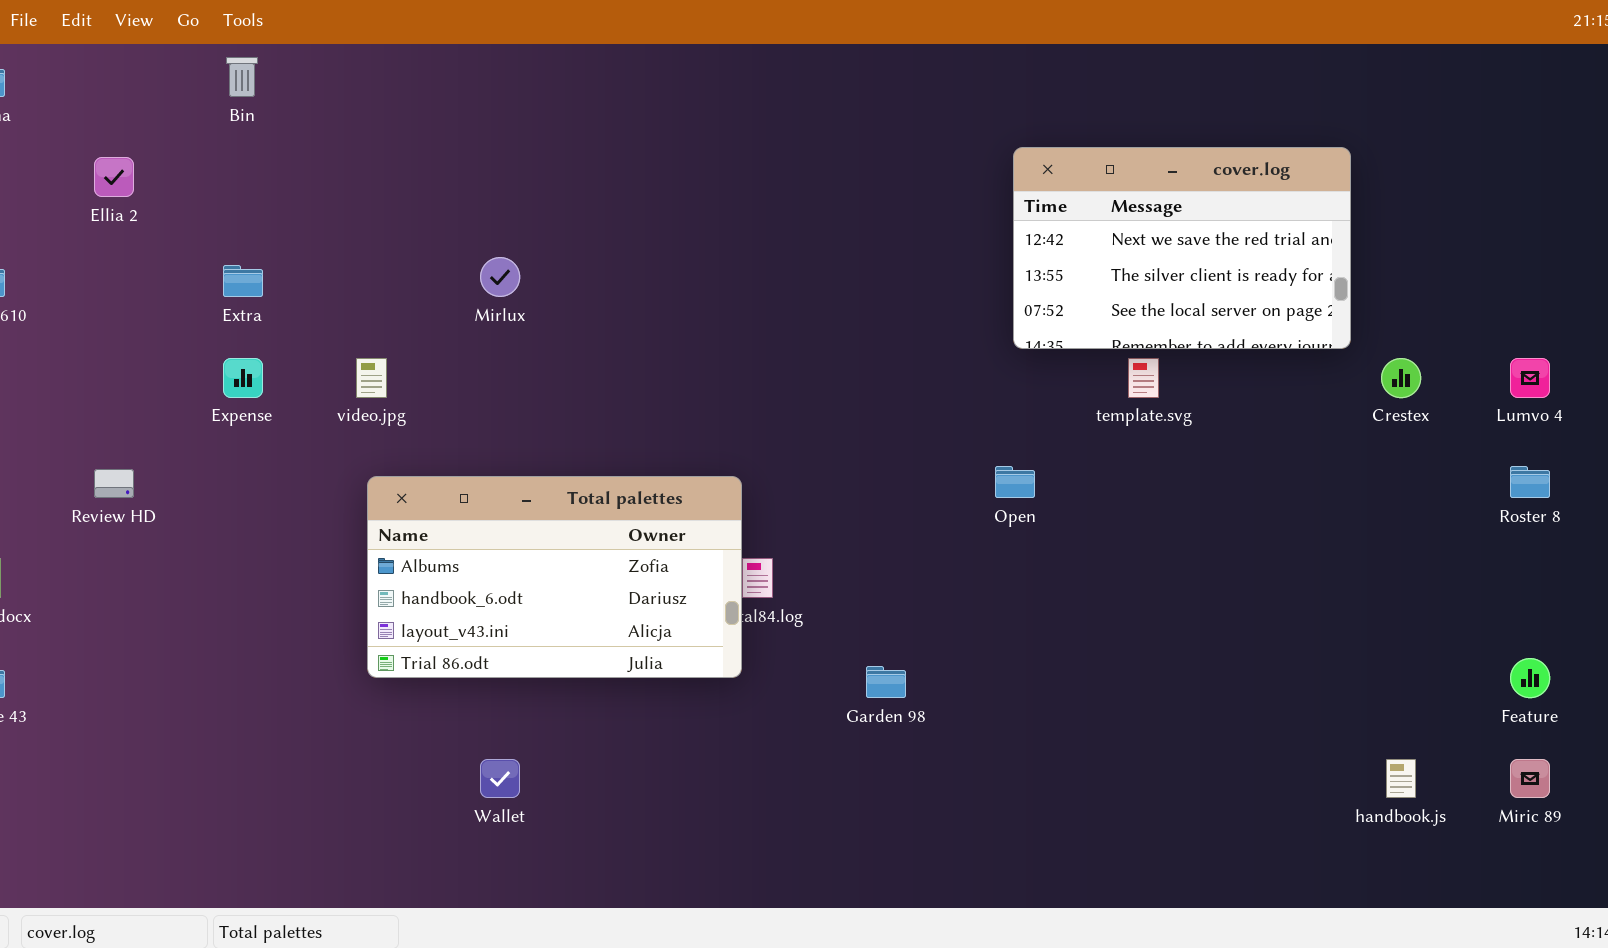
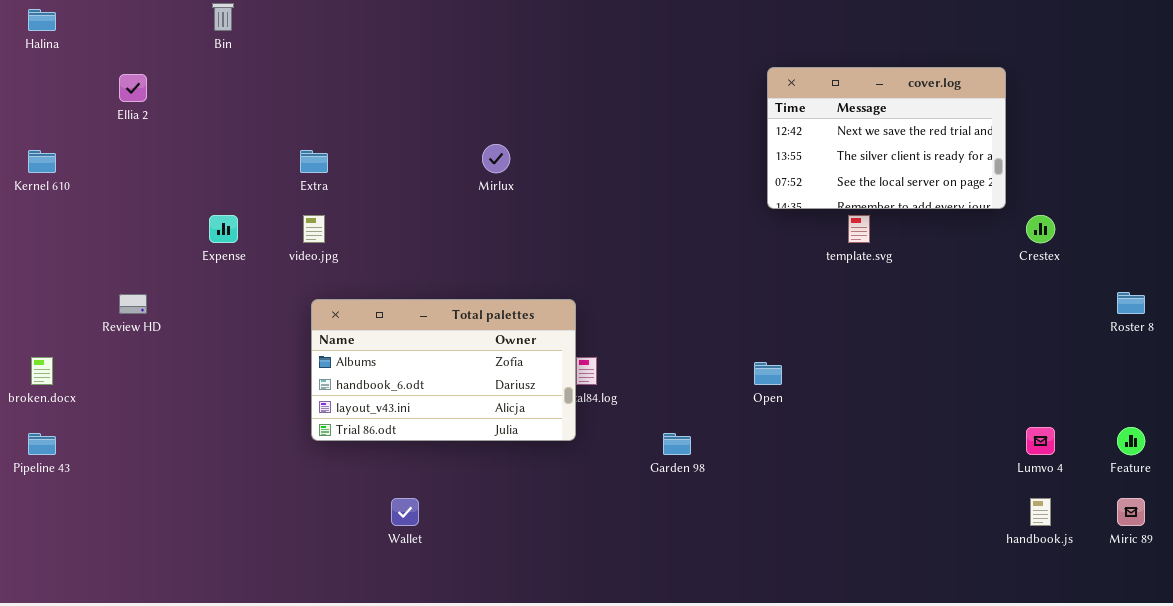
Mirlux: [480,257,520,297] -> [482,144,510,173], moved
Extra: [223,265,263,297] -> [300,150,328,173], moved
Lumvo 4: [1510,358,1550,398] -> [1026,427,1055,455], moved
Open: [995,466,1035,498] -> [754,362,782,385], moved

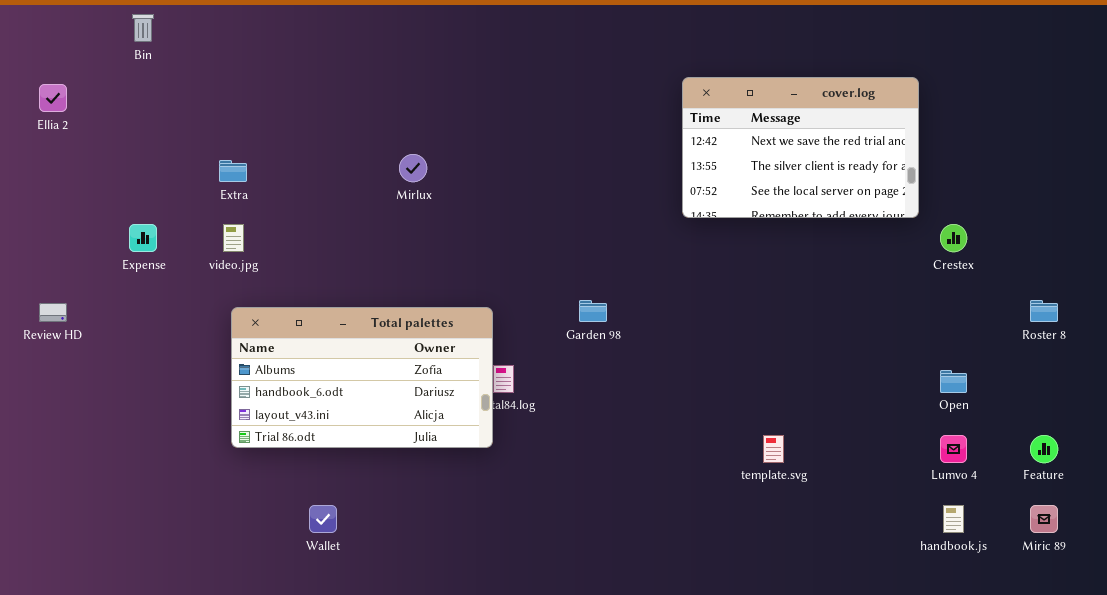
template.svg: [848,215,870,243] -> [763,435,784,463], moved
Open: [754,362,782,385] -> [940,370,967,393], moved
Garden 98: [663,433,691,455] -> [579,300,607,322], moved

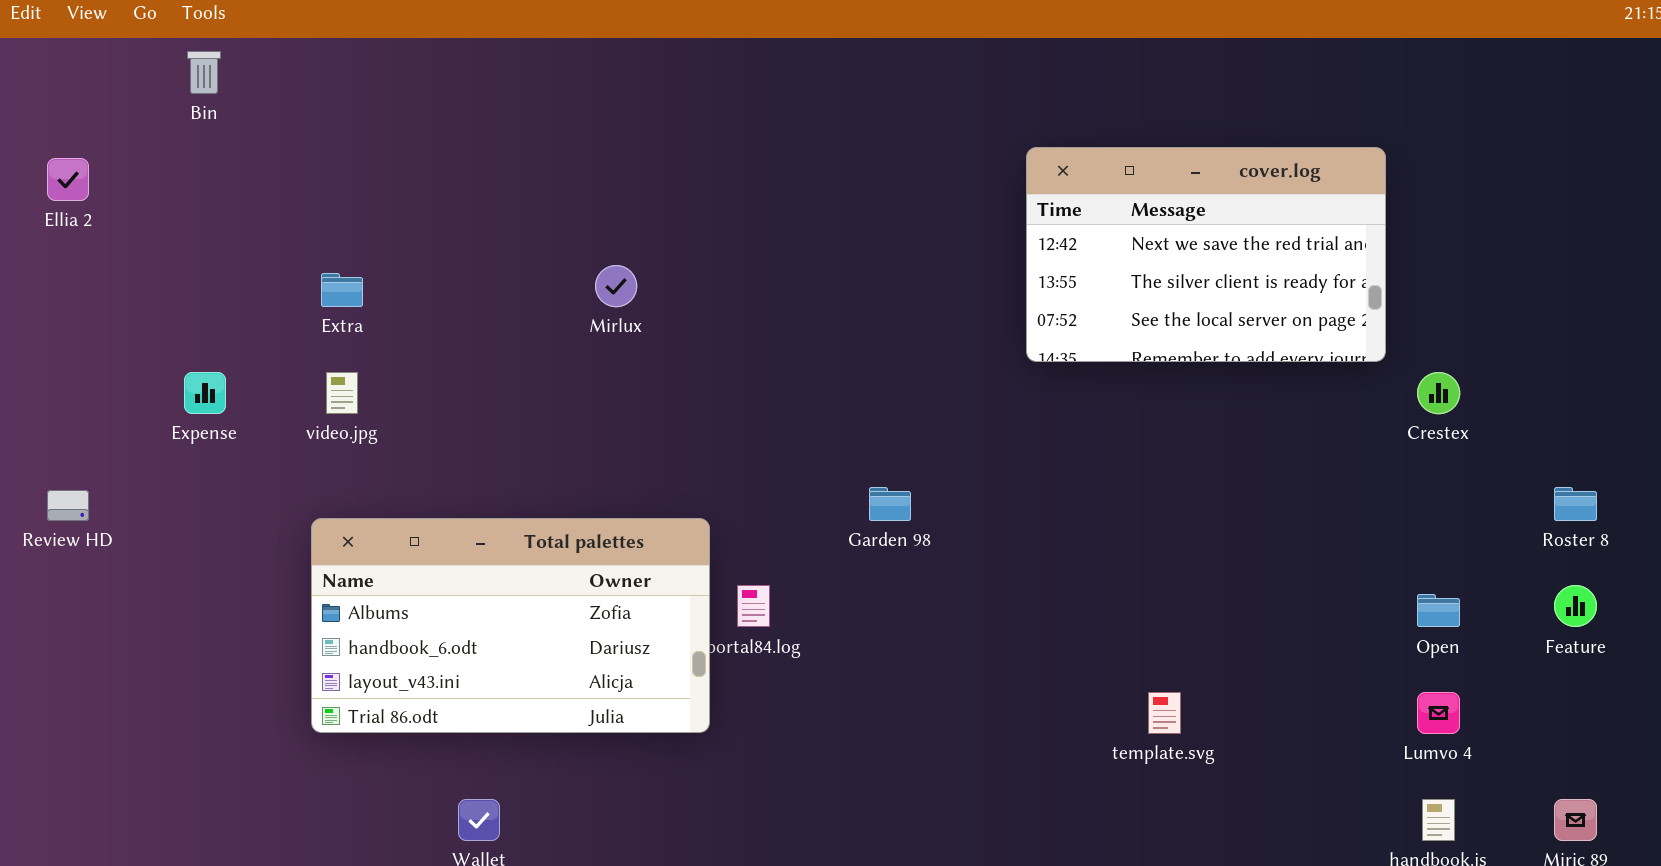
Total palettes: [231,307,493,448] -> [311,518,710,733], moved
Feature: [1030,435,1058,463] -> [1554,585,1597,627], moved

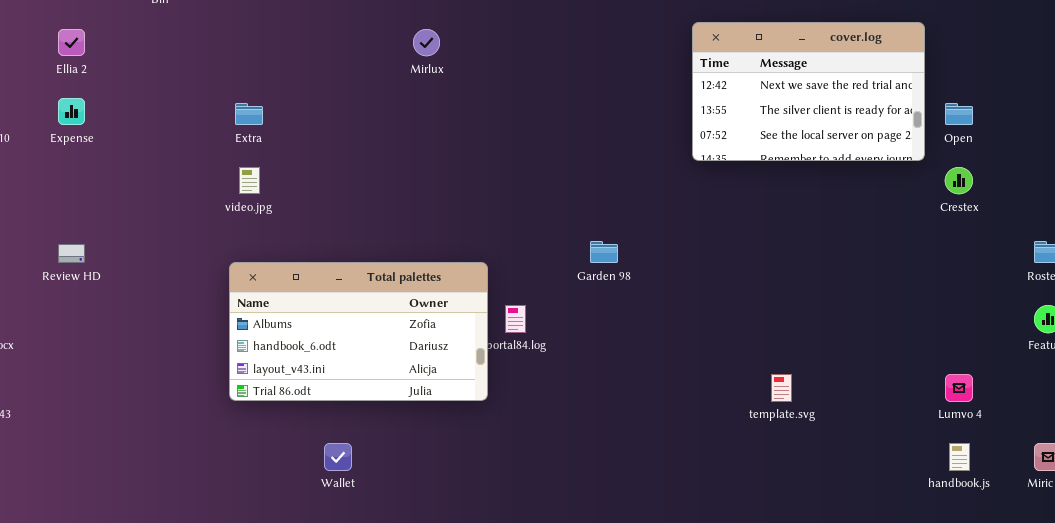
Mirlux: [595,265,637,307] -> [413,29,440,56], moved
Expense: [184,372,226,414] -> [58,98,85,125], moved
Open: [1417,594,1460,627] -> [945,103,973,125], moved

